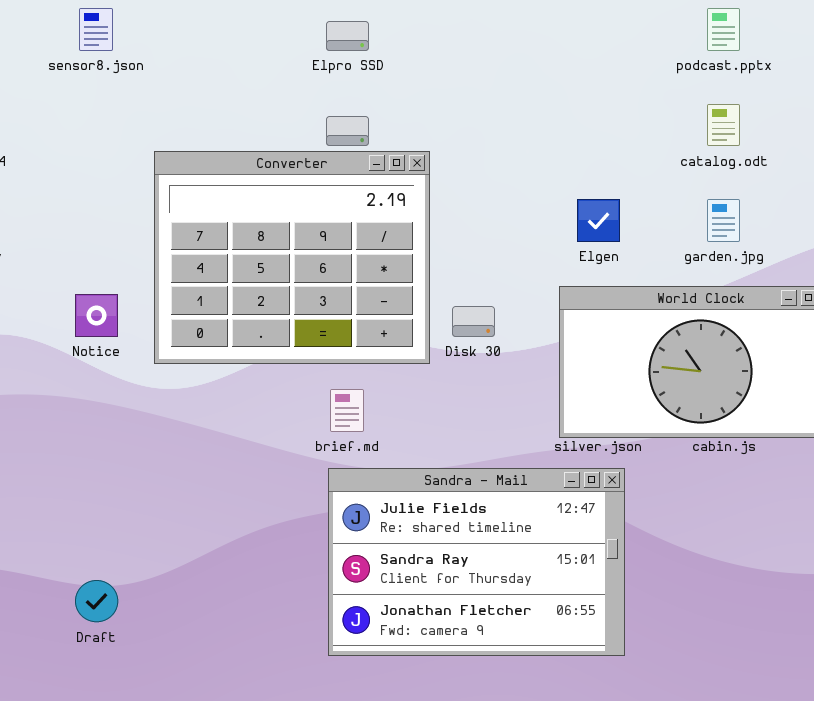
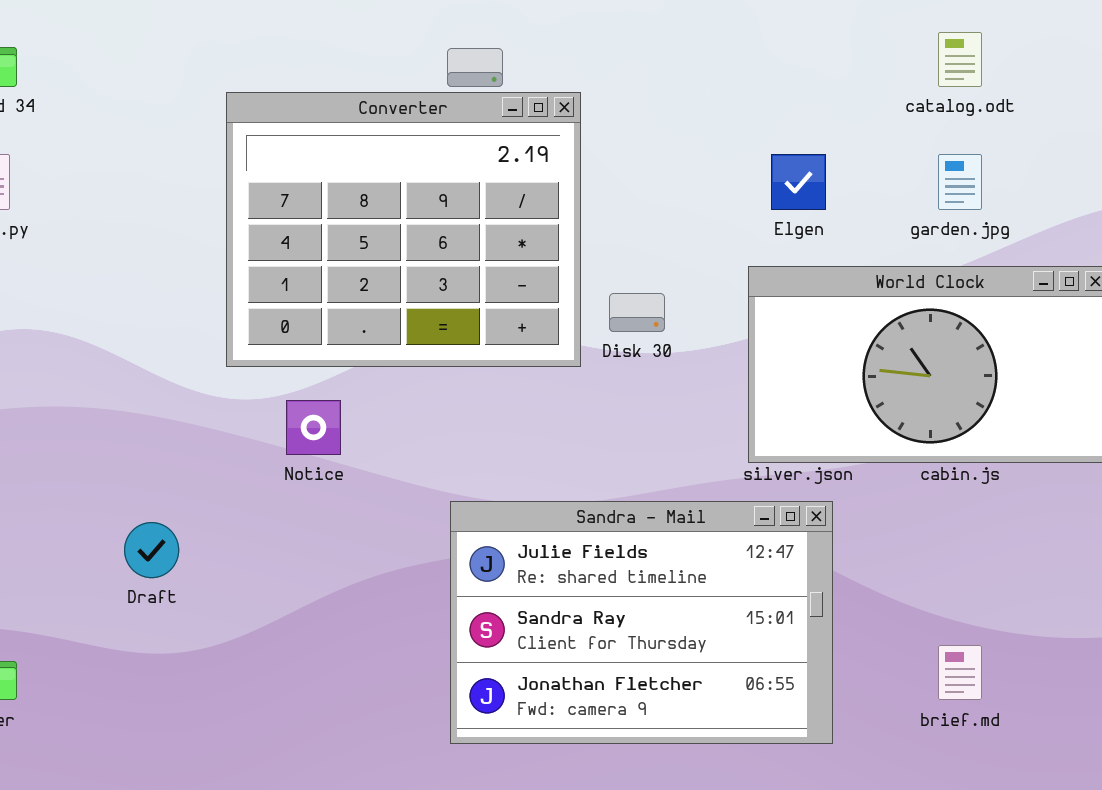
Notice: [75,294,118,337] -> [286,400,341,455], moved
brief.md: [330,389,364,432] -> [938,645,982,700], moved
Draft: [75,580,118,622] -> [124,522,179,578], moved

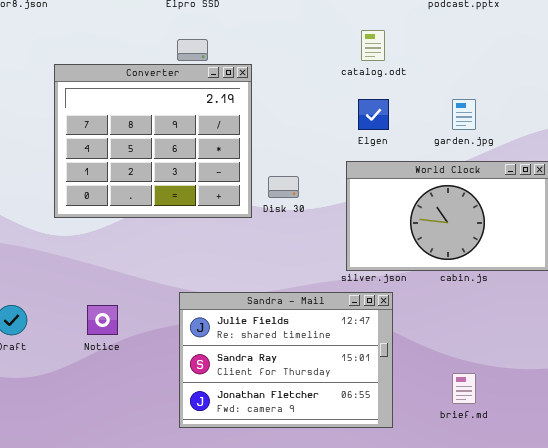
catalog.odt: [938,32,982,87] -> [361,30,385,61], moved
Notice: [286,400,341,455] -> [87,305,118,335], moved

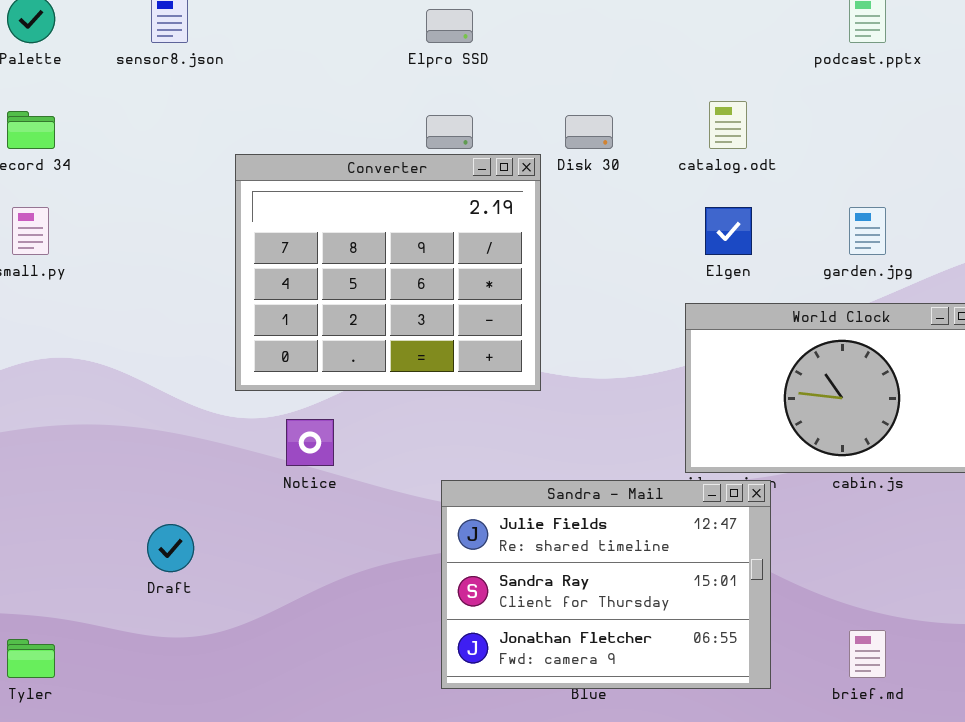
Disk 30: [268,176,299,198] -> [565,115,613,149], moved
Sandra - Mail: [179,292,393,428] -> [441,480,771,689], moved
Notice: [87,305,118,335] -> [286,419,334,466], moved

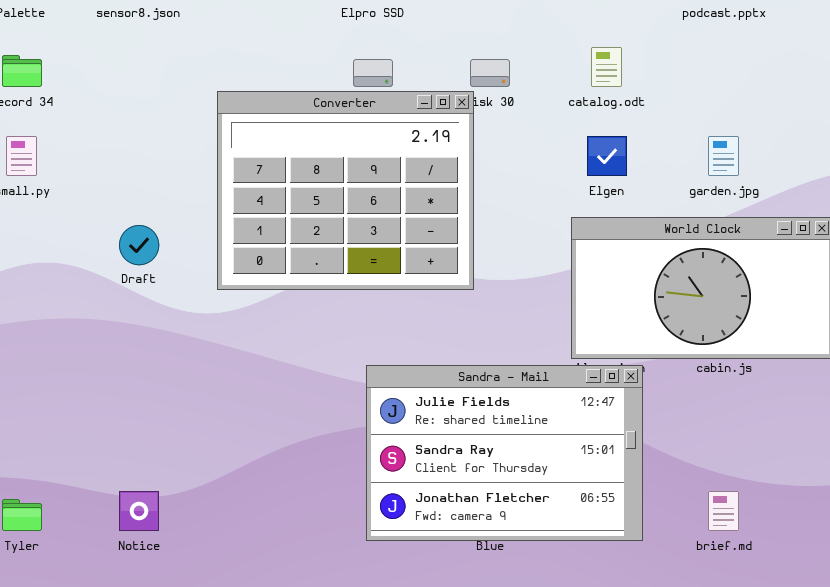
Converter: [235,154,541,391] -> [217,91,474,290], moved
Notice: [286,419,334,466] -> [119,491,159,531], moved
Draft: [147,524,194,572] -> [119,225,159,265], moved

